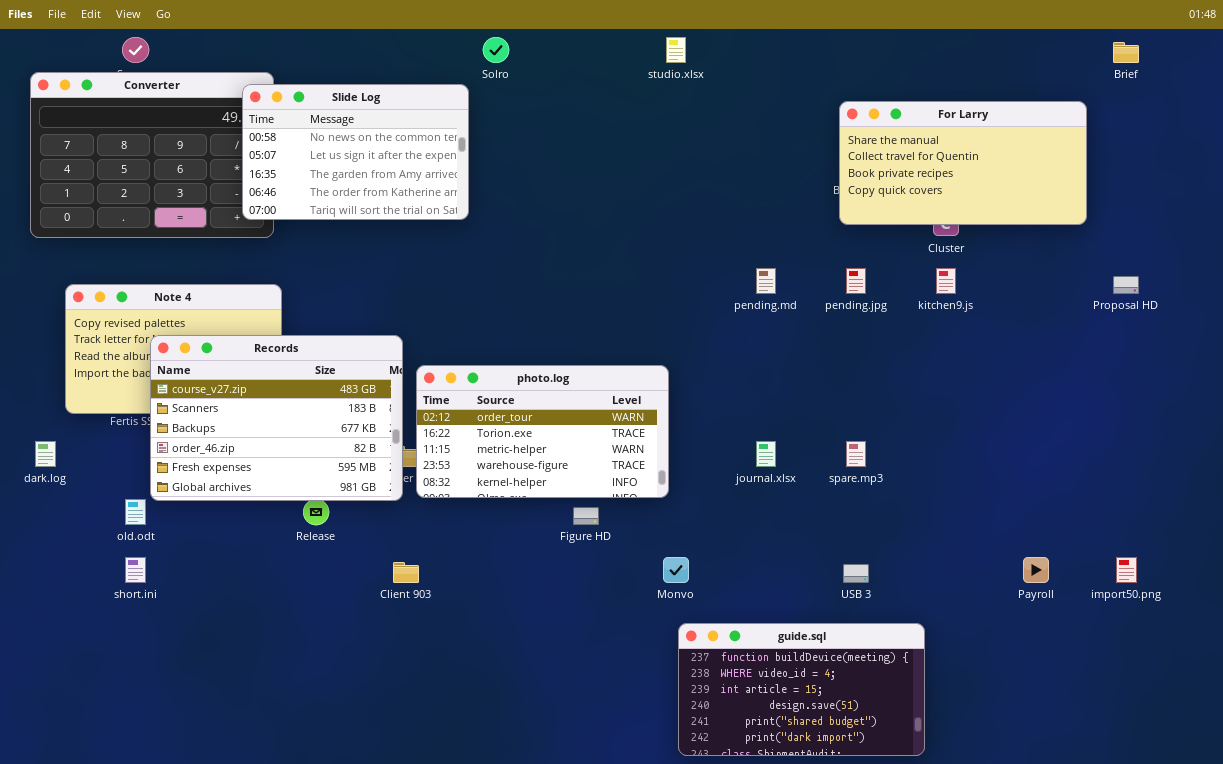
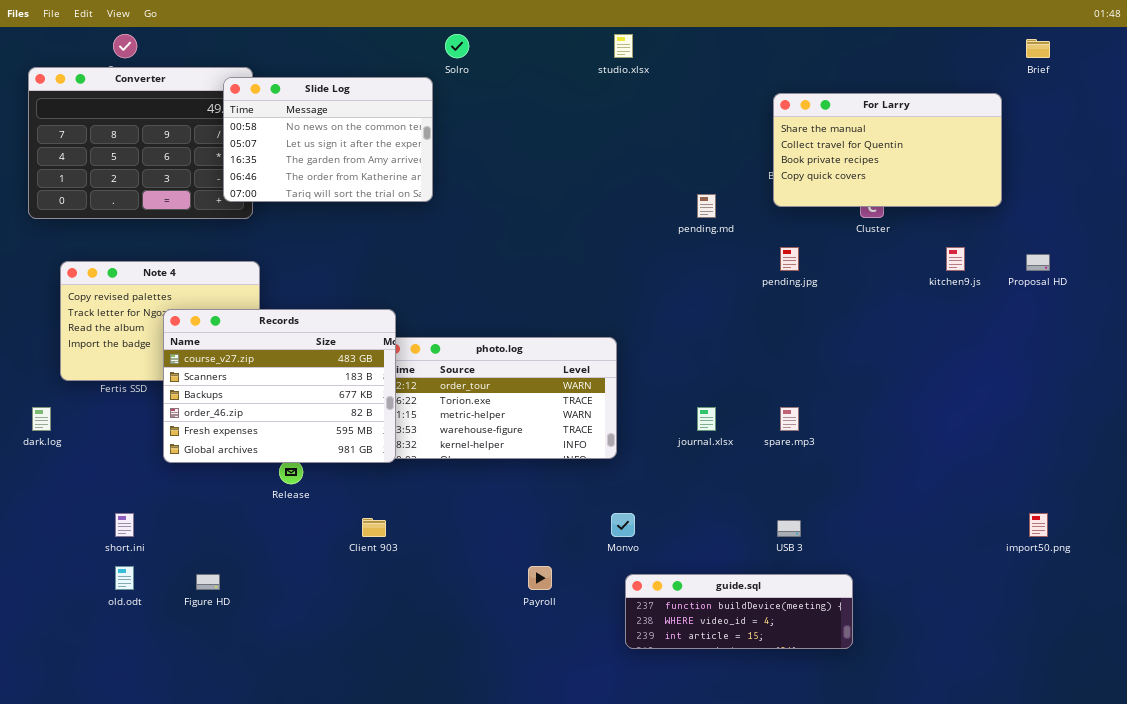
pending.md: [756,268,776,294] -> [697,194,716,218], moved
kitchen9.js: [936,268,956,294] -> [946,247,965,271], moved
Records: [150,335,403,501] -> [163,309,396,463], moved
old.odt: [125,499,146,525] -> [115,566,134,590], moved
Figure HD: [573,507,599,525] -> [196,574,220,590], moved
Payroll: [1023,557,1049,583] -> [528,566,552,590], moved
guide.sql: [678,623,925,756] -> [625,574,853,649], resized

